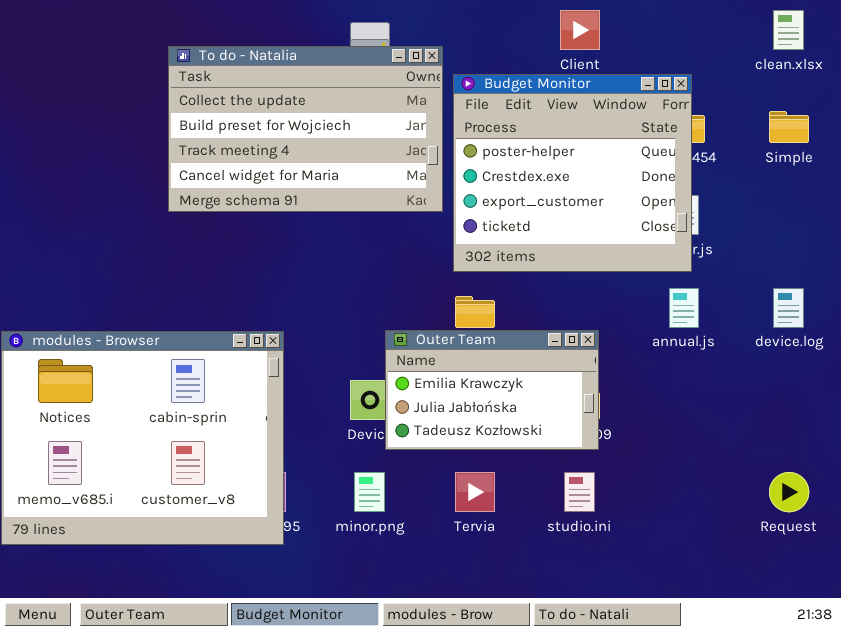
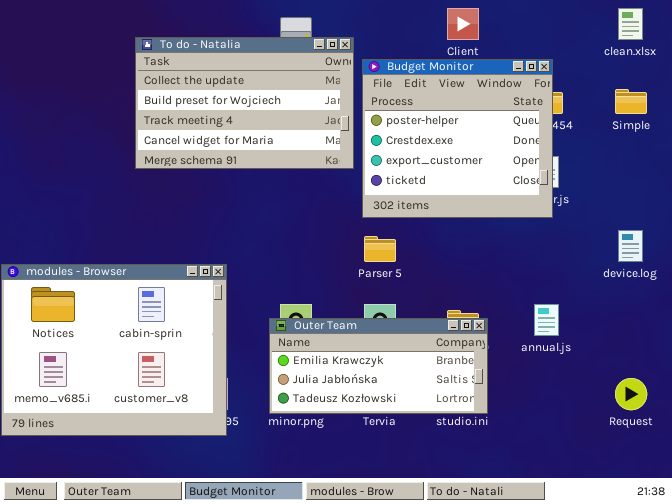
annual.js: [669,288,699,328] -> [534,304,559,336], moved
Outer Team: [385,330,599,450] -> [269,318,488,414], moved, resized

